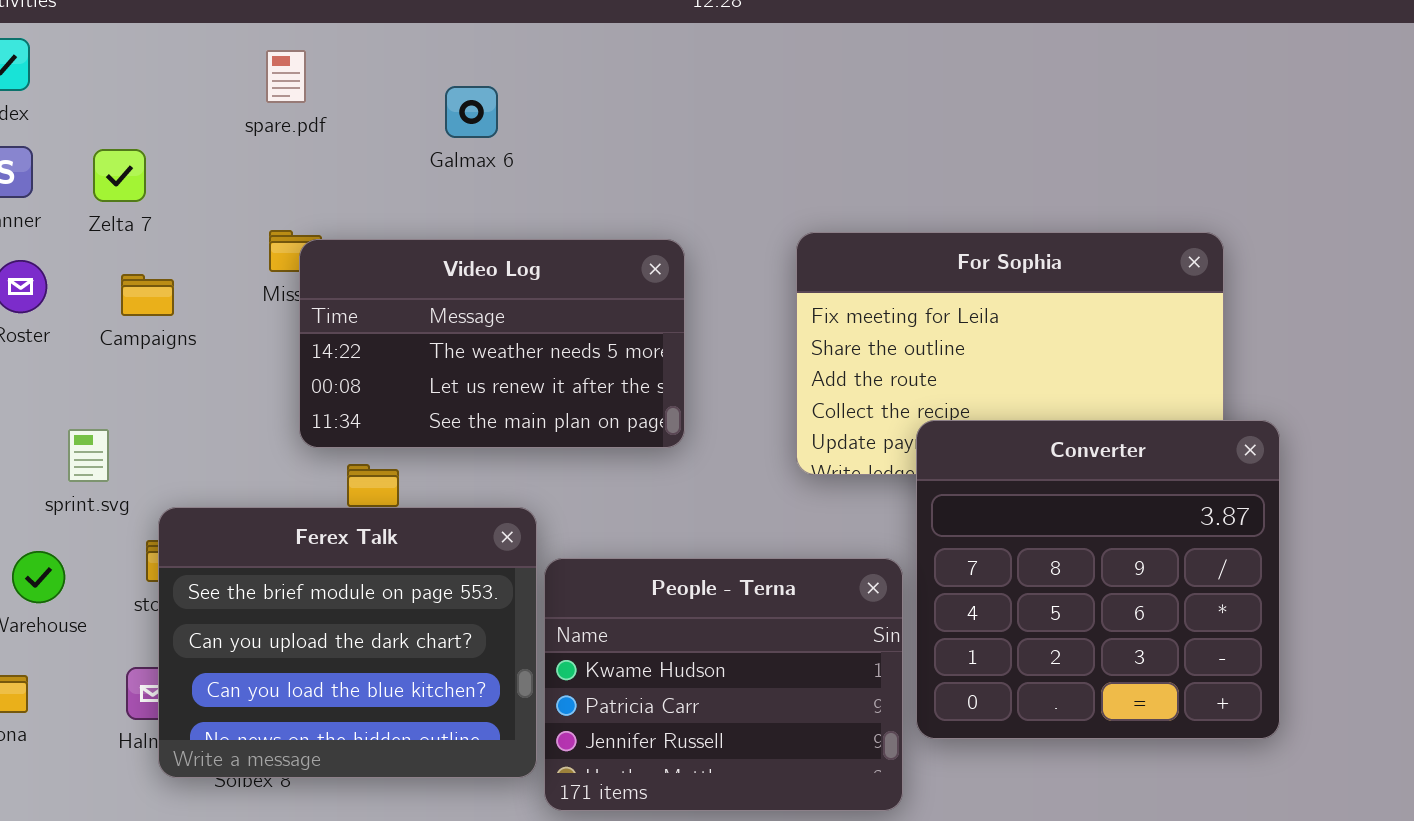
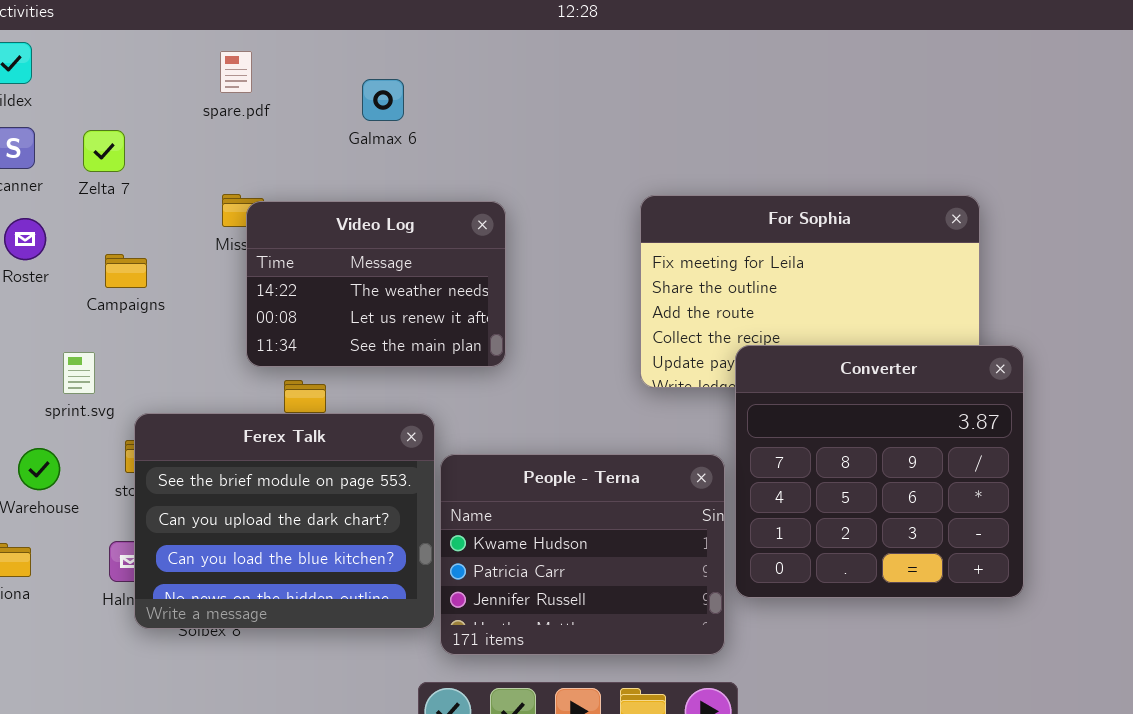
Video Log: [299,239,685,448] -> [246,201,506,367], resized
Campaigns: [121,274,174,316] -> [105,254,147,288], moved

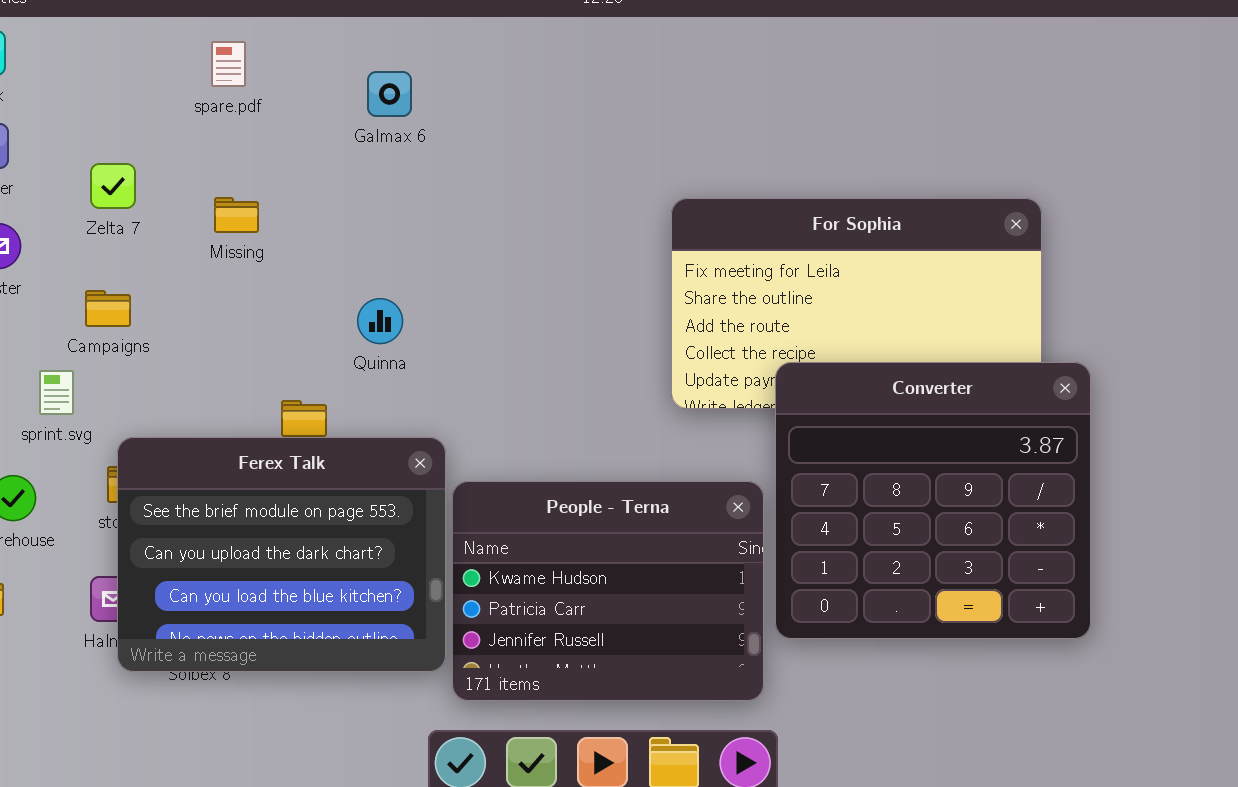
Zelta 7: [83,130,125,172] -> [90,163,136,209], moved
Video Log: [246,201,506,367] -> none, closed
Campaigns: [105,254,147,288] -> [85,290,131,327], moved

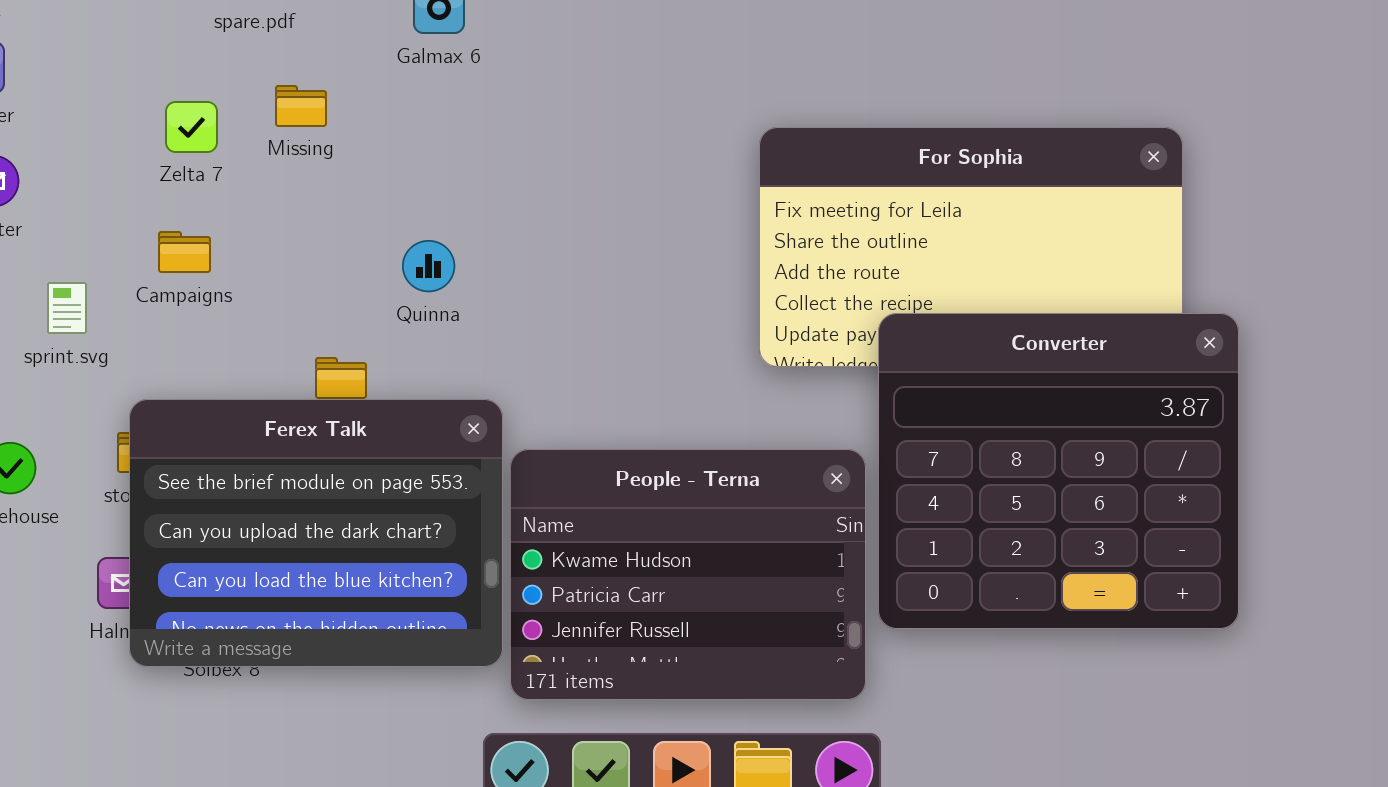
Zelta 7: [90,163,136,209] -> [165,101,218,153], moved
Missing: [214,197,259,233] -> [275,85,327,127], moved
Campaigns: [85,290,131,327] -> [158,231,211,273], moved
sprint.svg: [39,370,74,415] -> [47,282,87,334], moved

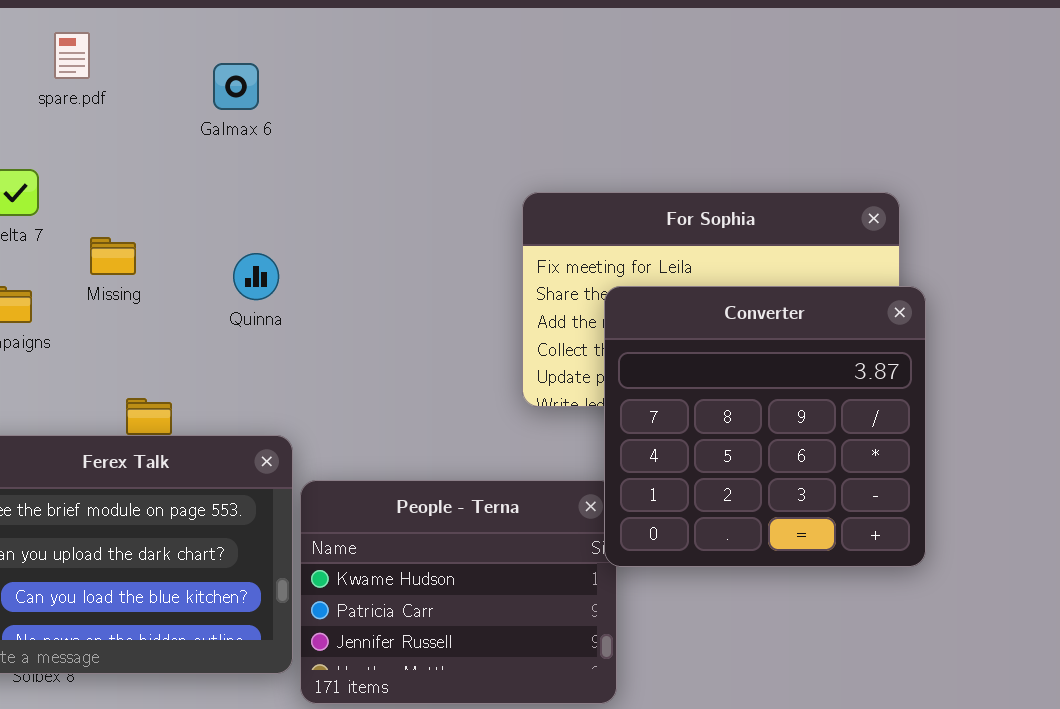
Missing: [275,85,327,127] -> [90,237,136,275], moved
Quinna: [402,240,455,292] -> [233,253,279,300], moved
Converter: [878,313,1239,629] -> [604,286,926,567], moved

